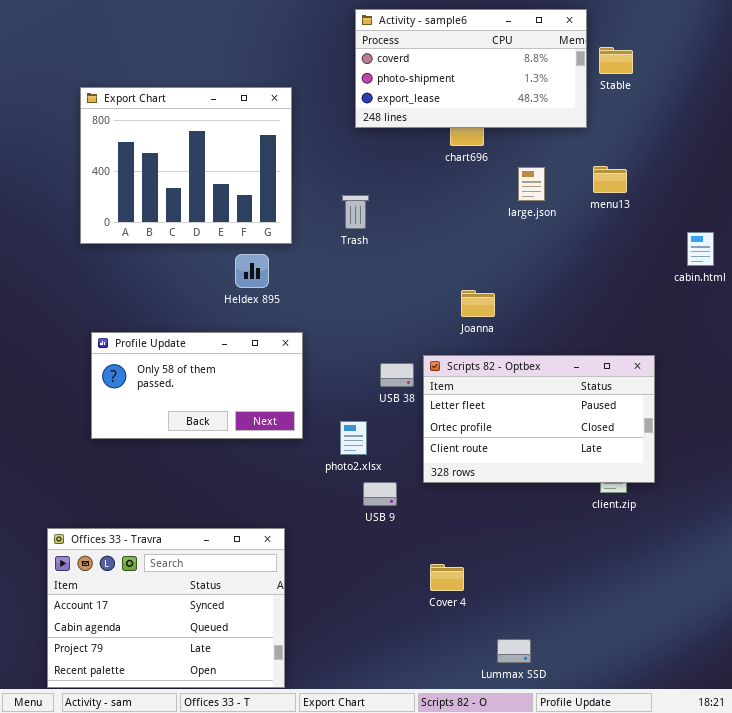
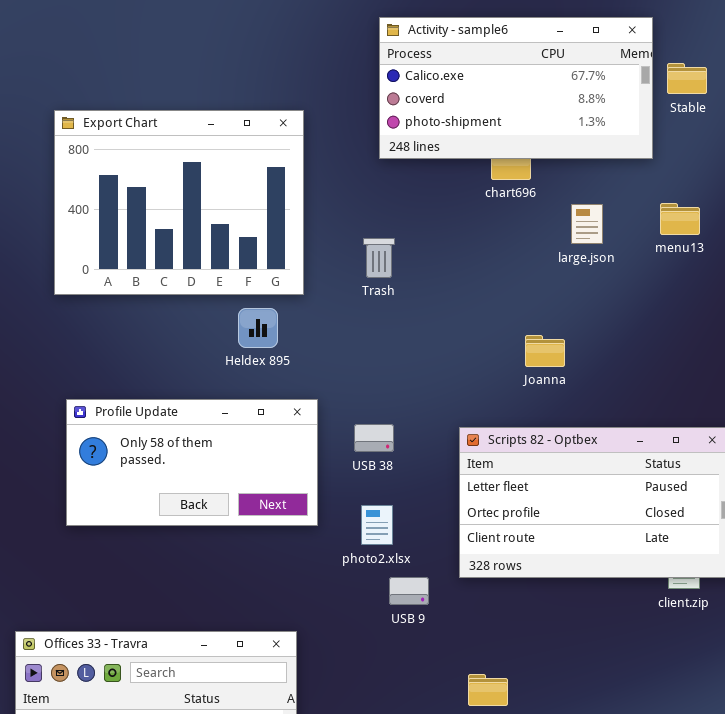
Activity - sample6: [355,9,587,128] -> [379,17,653,159], scrolled up 1 row
Joanna: [461,290,495,317] -> [525,335,565,367], moved
USB 38: [380,363,414,387] -> [354,424,394,452], moved

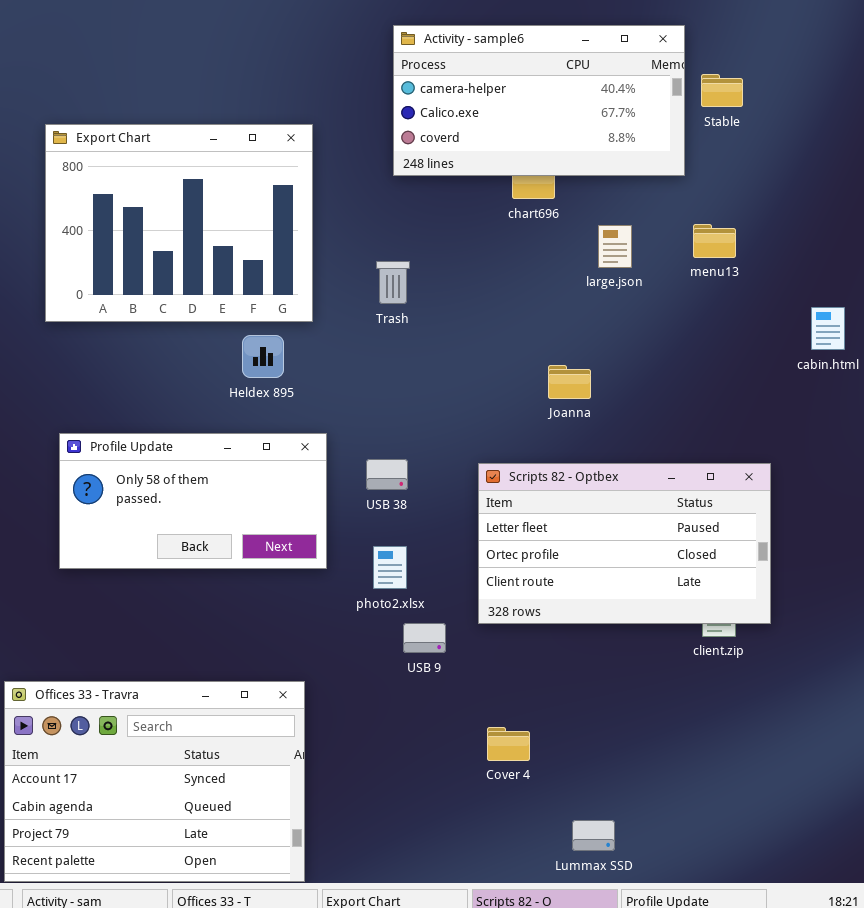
Activity - sample6: [379,17,653,159] -> [393,25,685,176], scrolled up 1 row

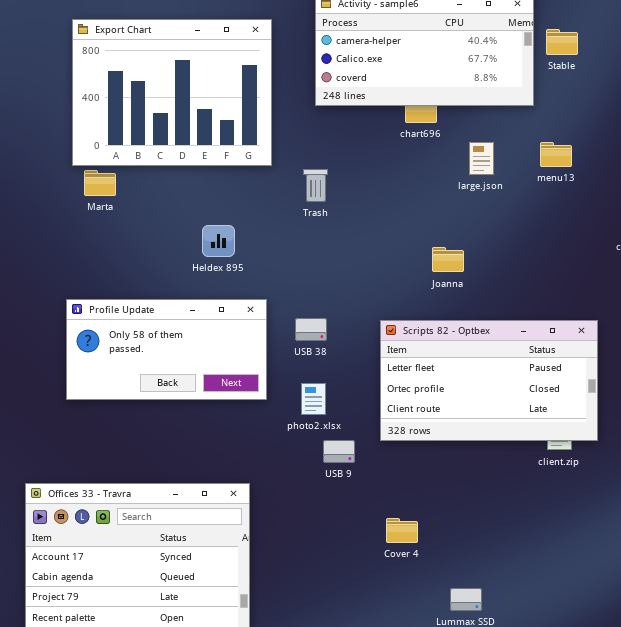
Export Chart: [45,124,313,322] -> [72,19,272,166], moved

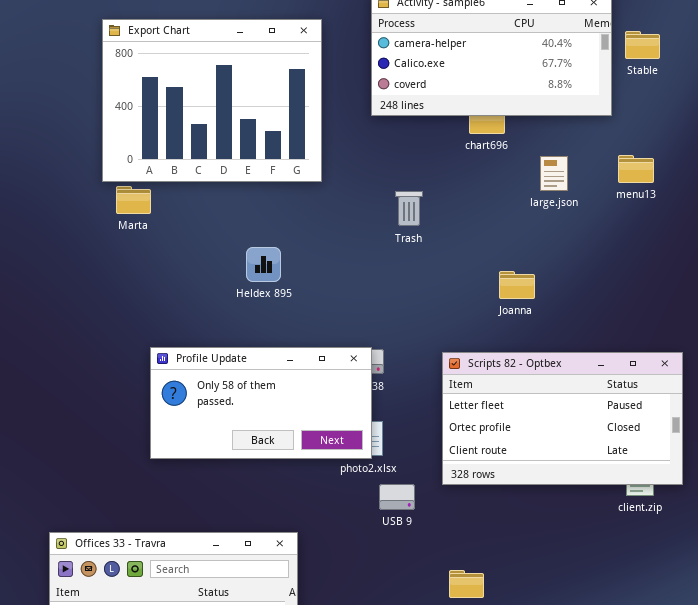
Trash: [303,169,328,202] -> [395,191,423,226], moved
Profile Update: [66,299,267,400] -> [150,347,372,459], moved

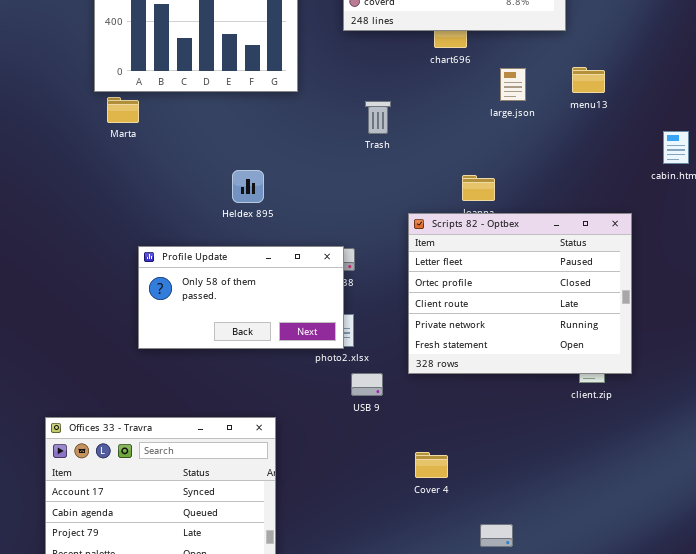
Heldex 895: [246,247,281,282] -> [232,170,264,203], moved
Scripts 82 - Optbex: [442,352,683,485] -> [408,213,632,374], resized

